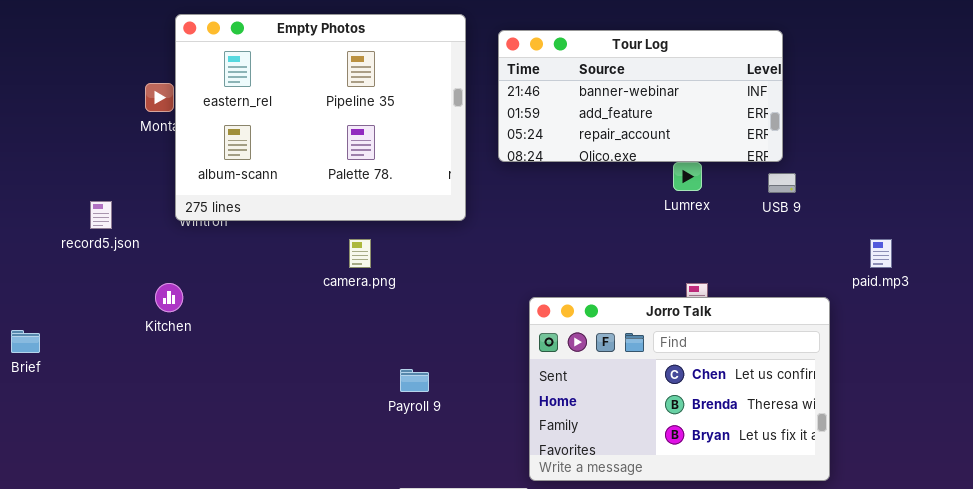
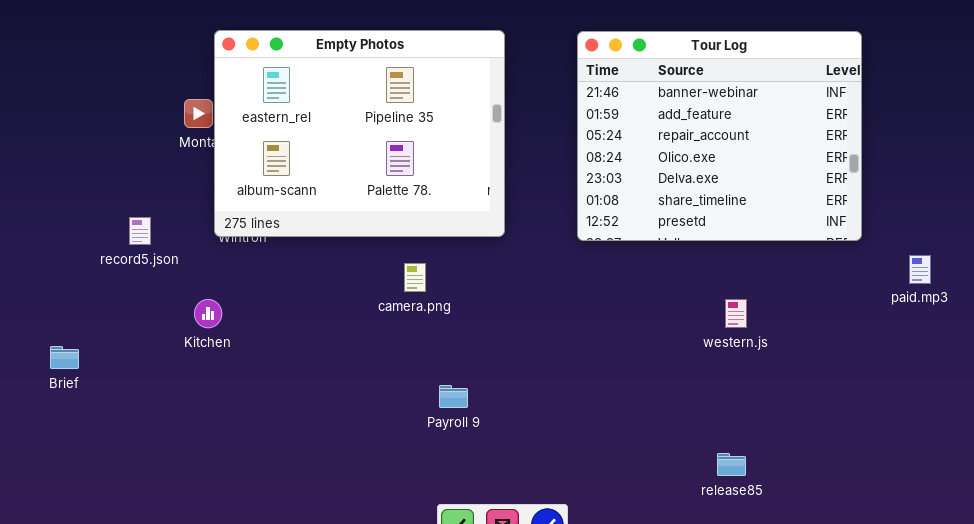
Tour Log: [498,30,783,162] -> [577,31,862,241], moved, resized
camera.png: [349,239,371,268] -> [404,263,426,292], moved
Jorro Talk: [529,297,830,481] -> none, closed

